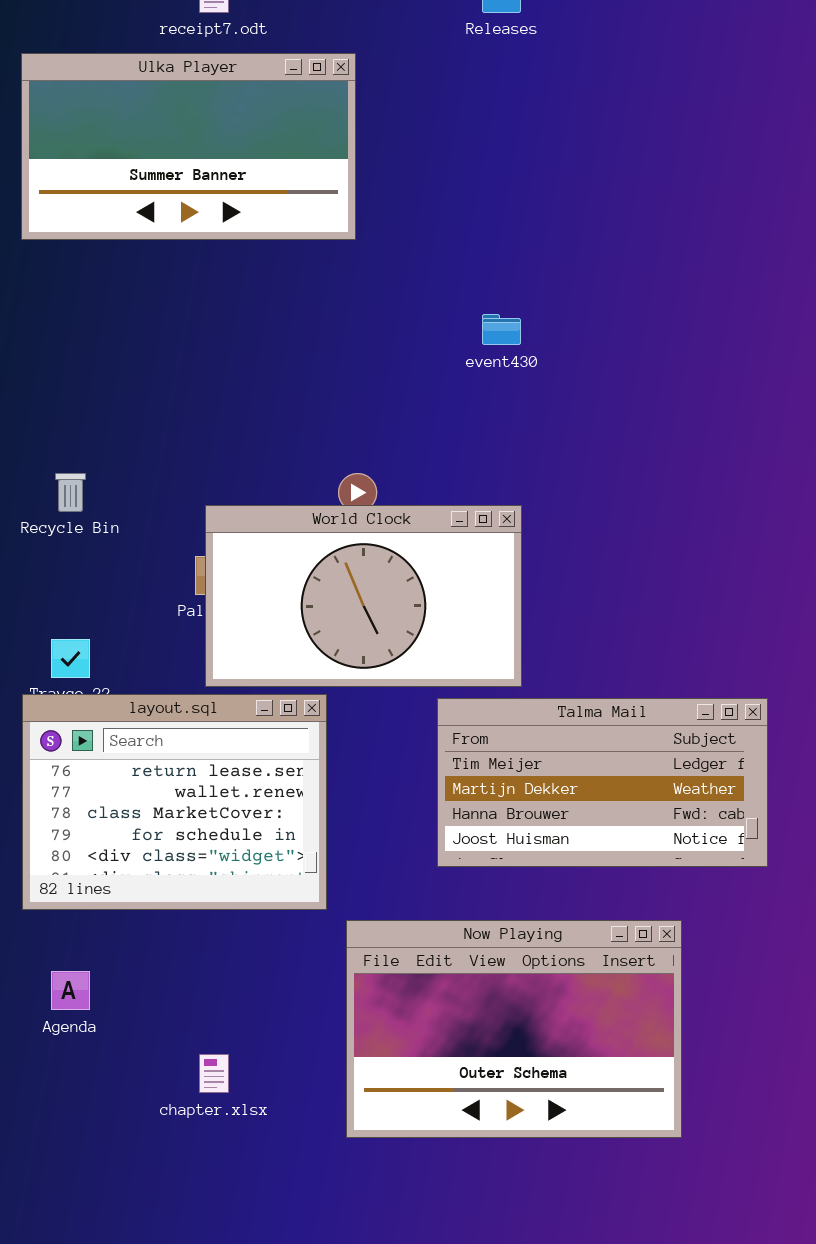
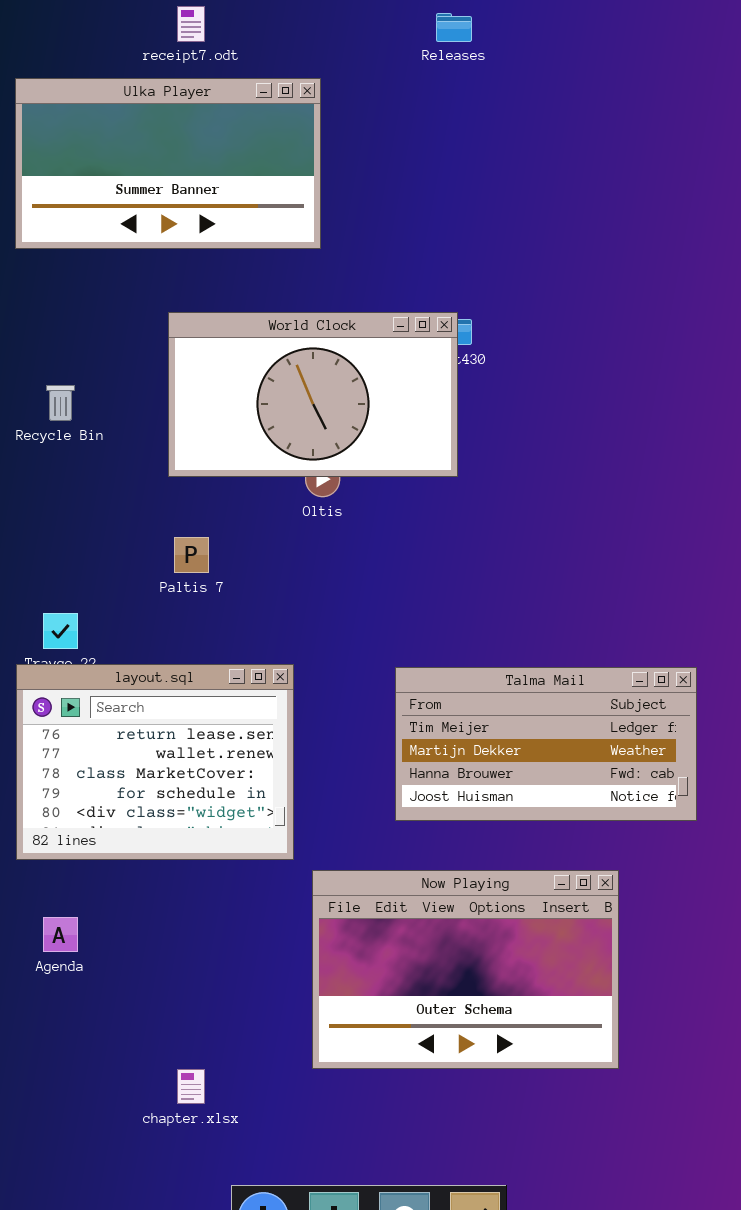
Recycle Bin: [55,473,86,512] -> [46,385,75,421], moved
World Clock: [205,505,522,687] -> [168,312,458,477], moved
chapter.xlsx: [199,1054,229,1093] -> [177,1069,205,1104], moved

